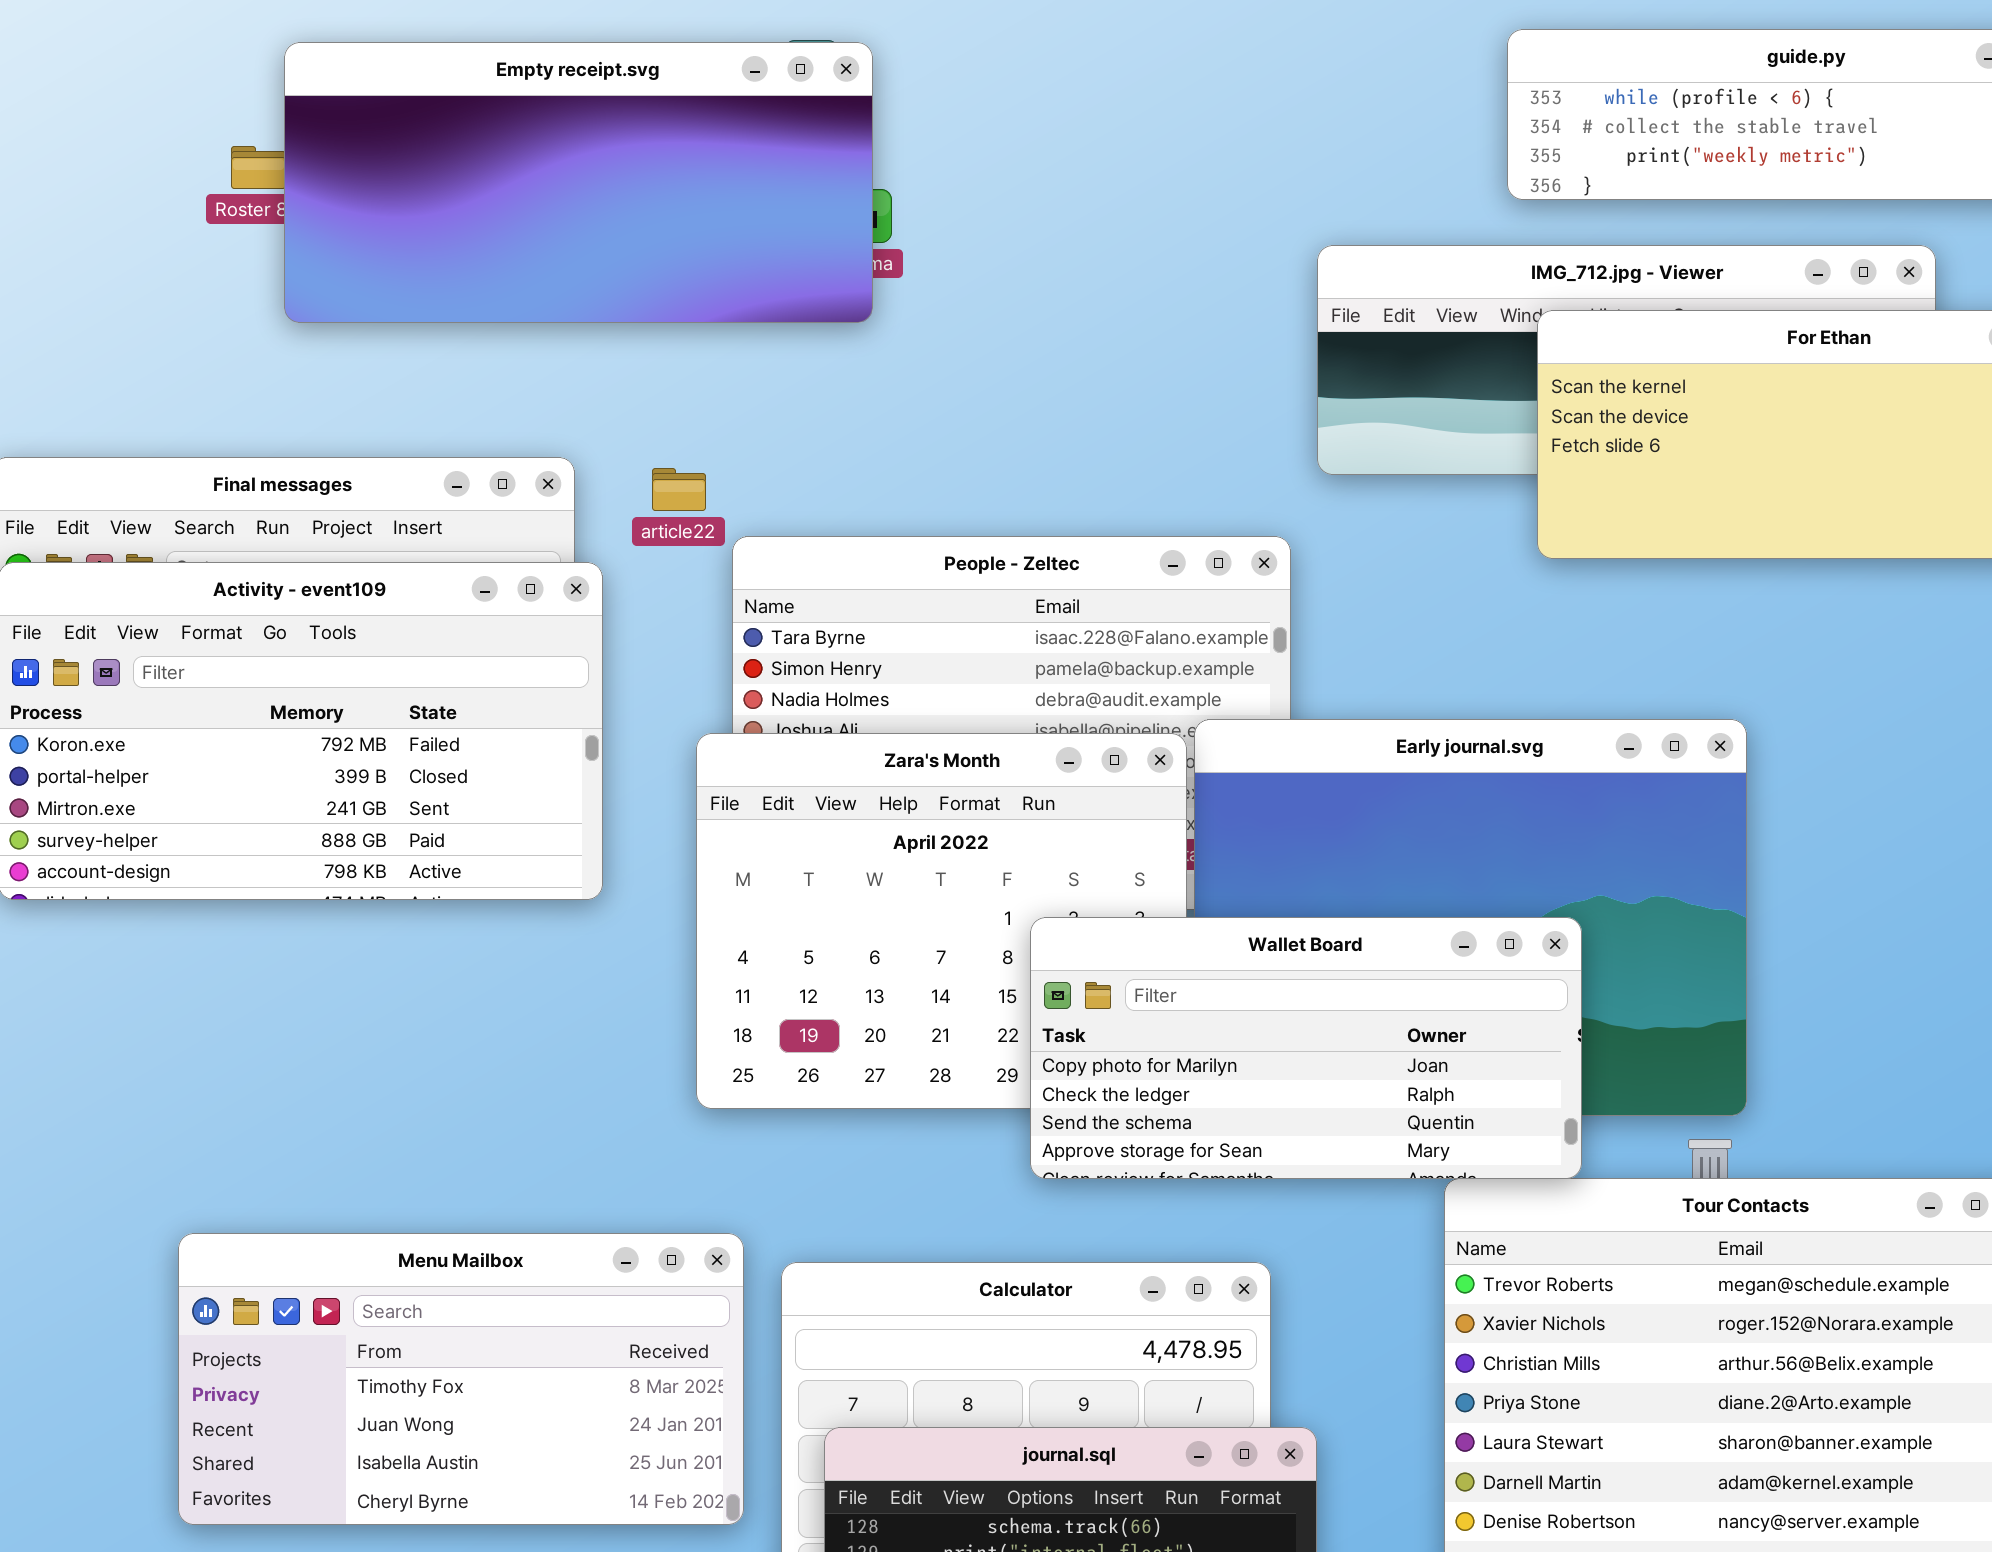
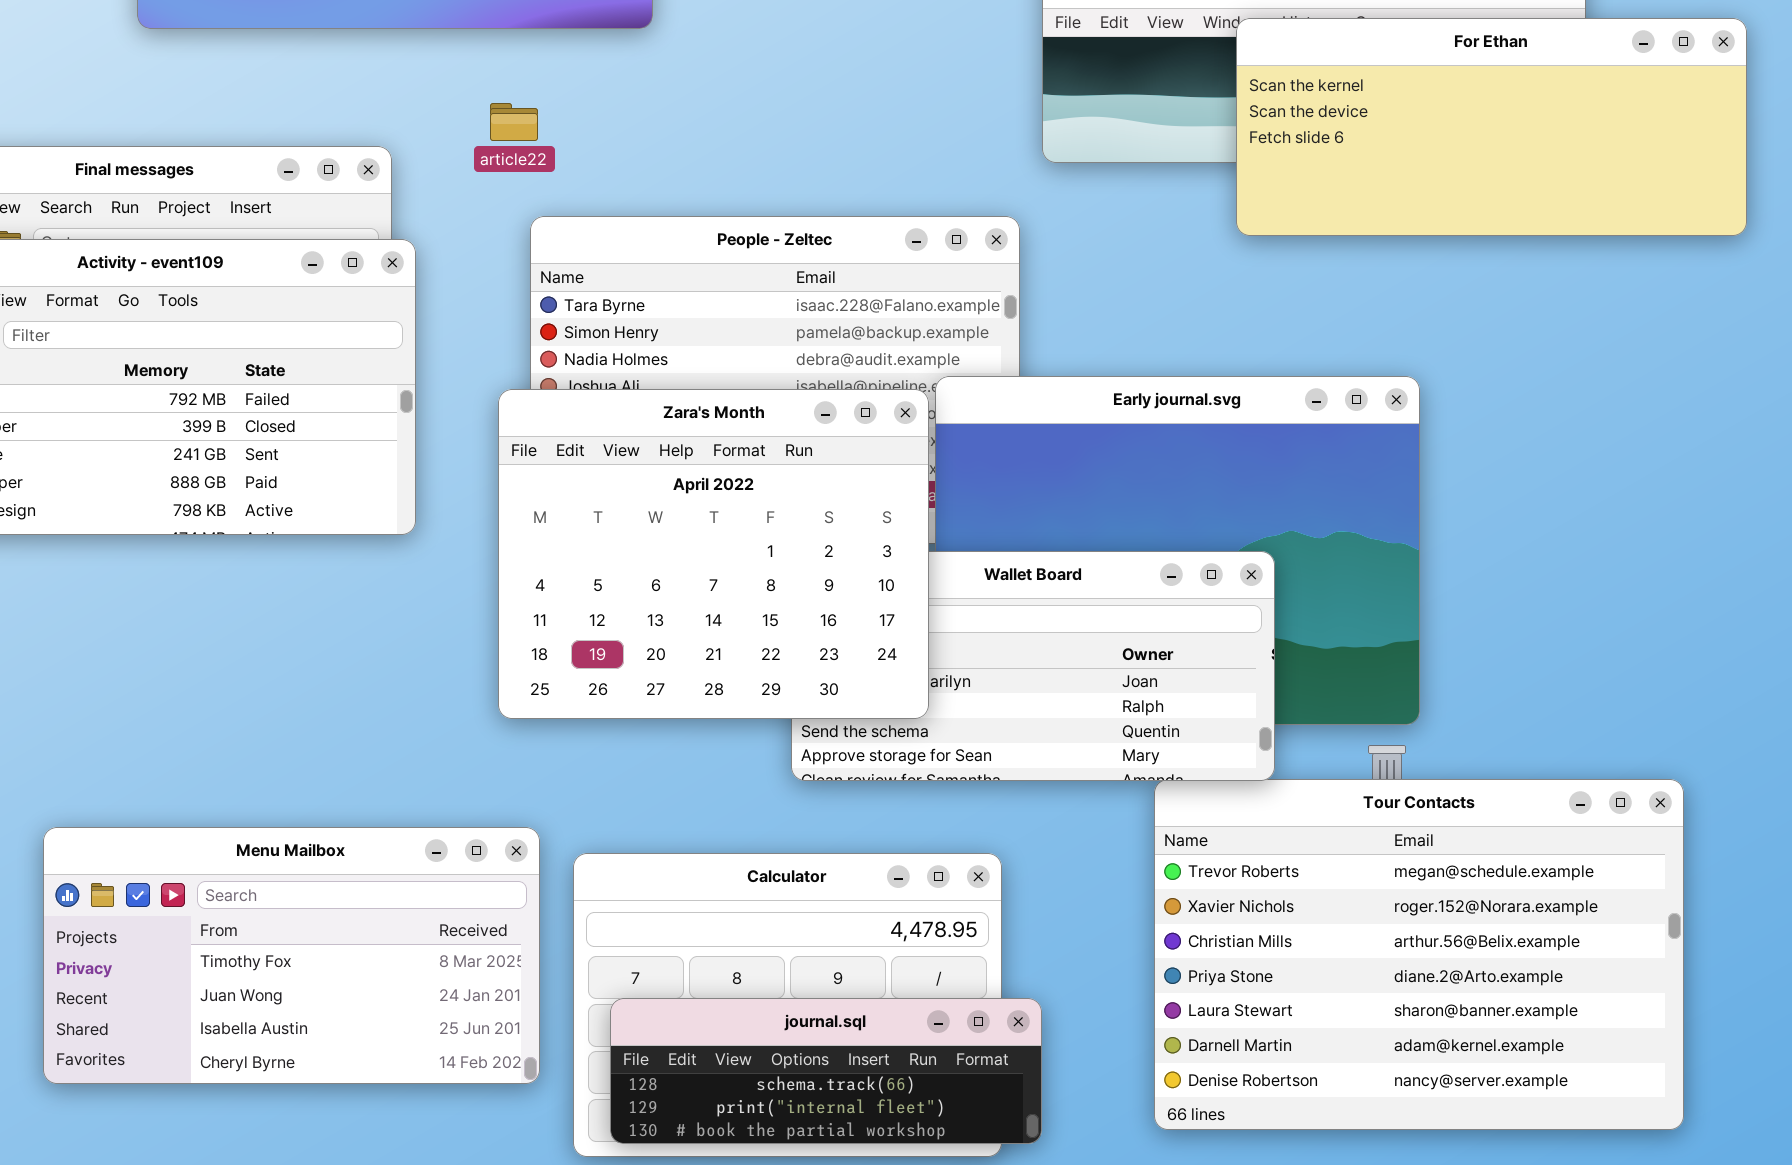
article22: [652,468,706,511] -> [490,103,538,141], moved
Zara's Month: [696,733,1187,1109] -> [498,389,929,719], raised

